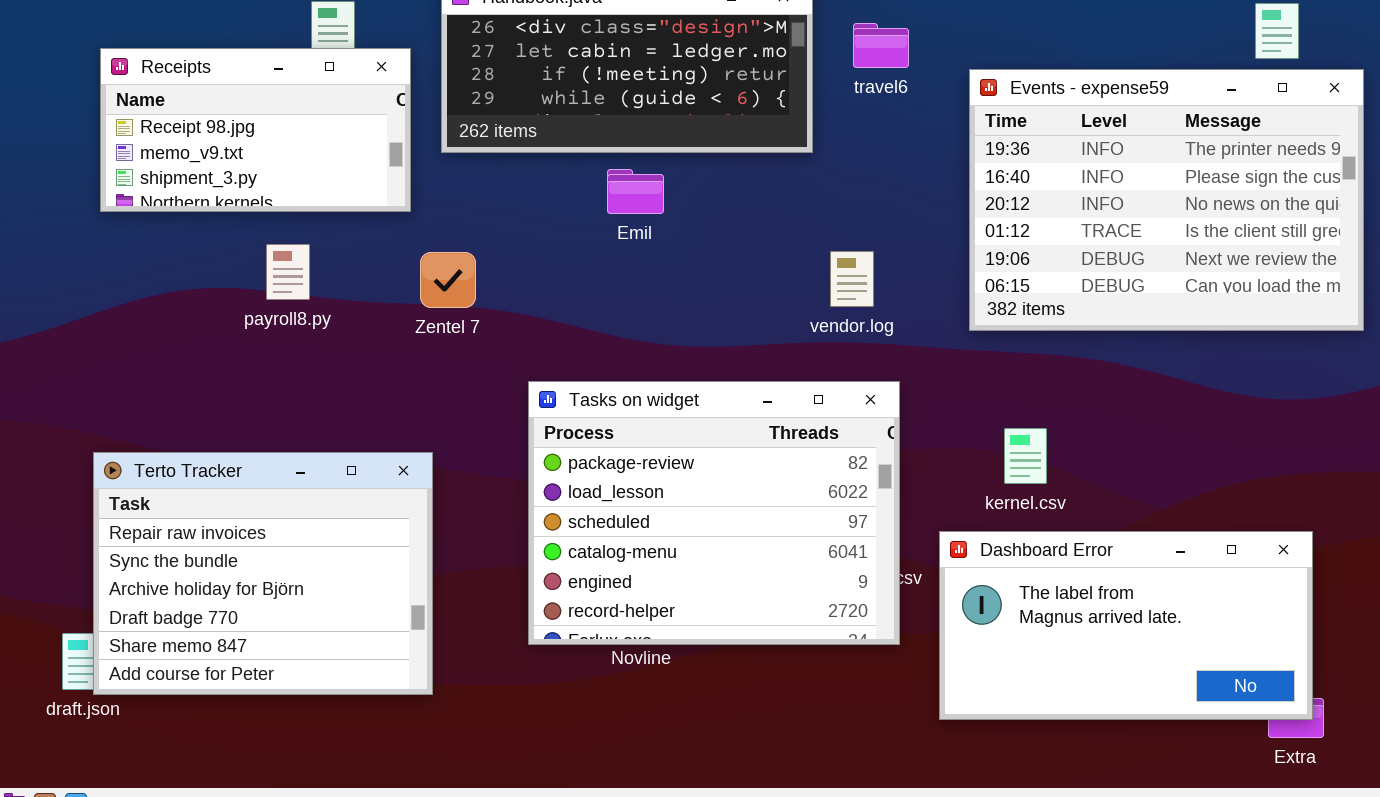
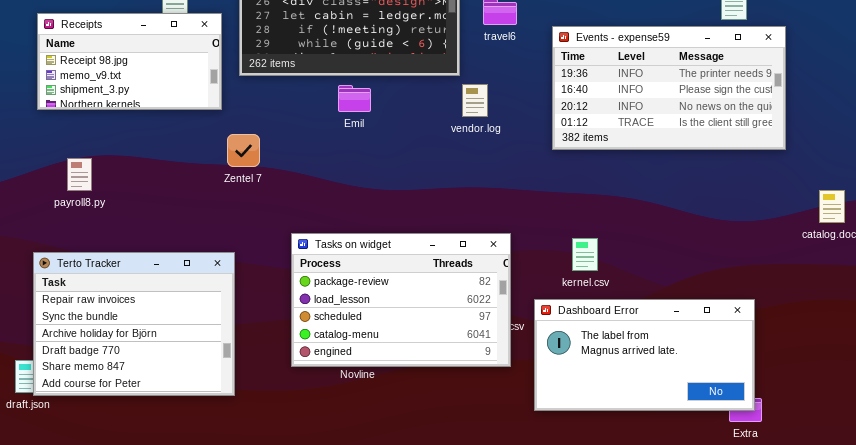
Events - expense59: [969,69,1364,331] -> [552,26,786,150], resized
payroll8.py: [266,244,310,300] -> [67,158,92,191], moved
vendor.log: [830,251,874,307] -> [462,84,488,117], moved
Tasks on widget: [528,381,900,645] -> [291,233,511,367], resized

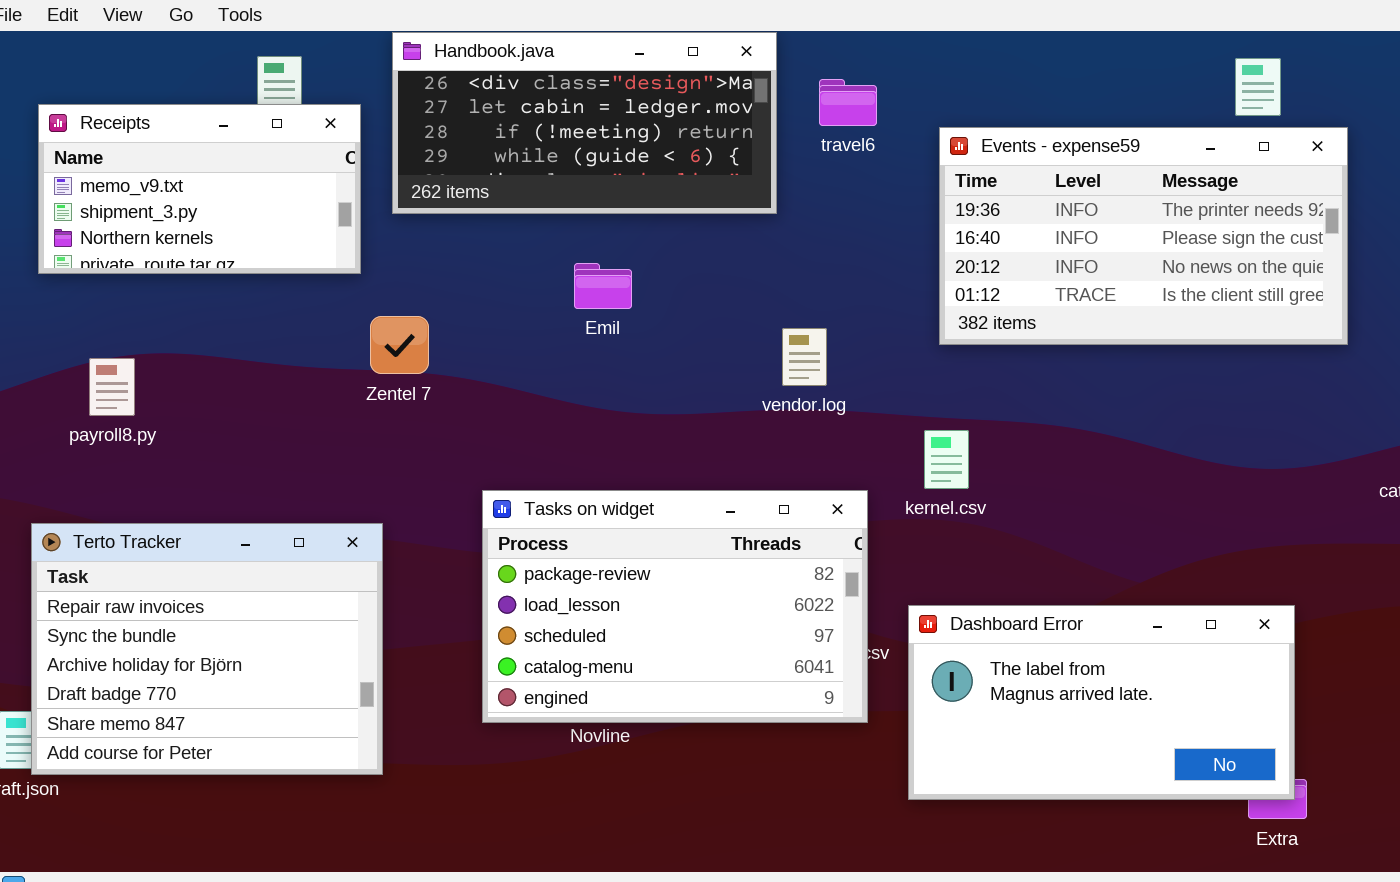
Receipts: [37,13,222,110] -> [38,104,361,274], scrolled down 1 row
vendor.log: [462,84,488,117] -> [782,328,827,386], moved
Emil: [338,85,371,112] -> [574,263,632,309], moved
kernel.csv: [572,238,598,271] -> [924,430,969,489], moved

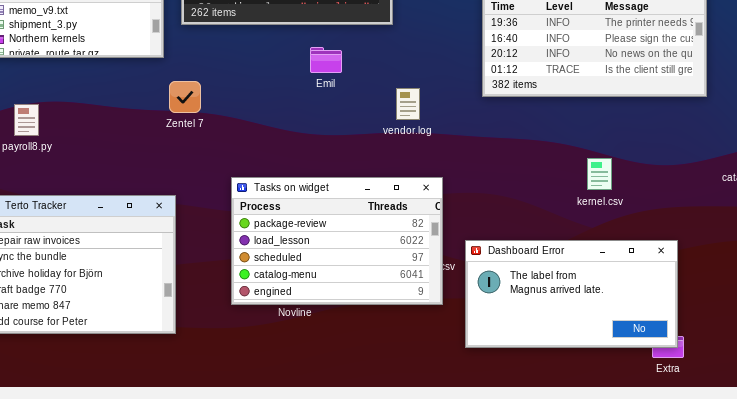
Emil: [574,263,632,309] -> [310,47,342,73], moved
kernel.csv: [924,430,969,489] -> [587,158,612,190], moved

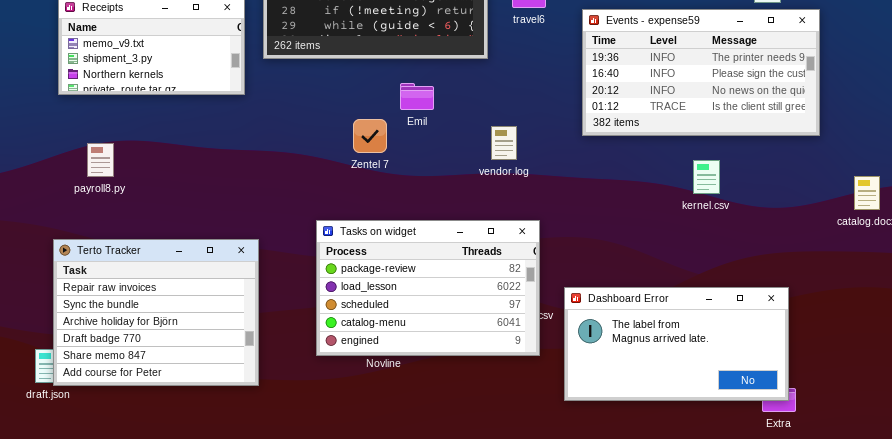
Zentel 7: [169,81,201,113] -> [353,119,387,153], moved
kernel.csv: [587,158,612,190] -> [693,160,720,194], moved

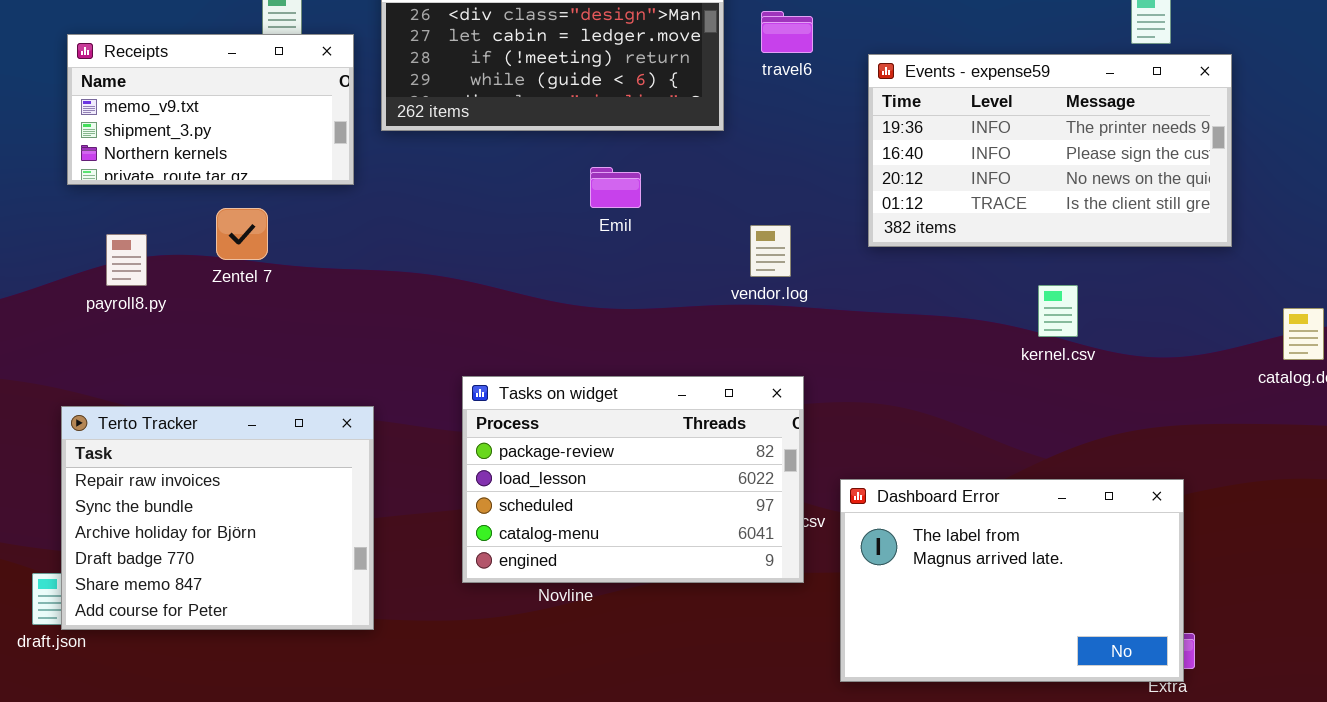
Zentel 7: [353,119,387,153] -> [216,208,268,260], moved
vendor.log: [491,126,517,160] -> [750,225,791,277], moved
payroll8.py: [87,143,114,177] -> [106,234,147,286], moved
Dashboard Error: [564,287,789,401] -> [840,479,1184,682], resized

